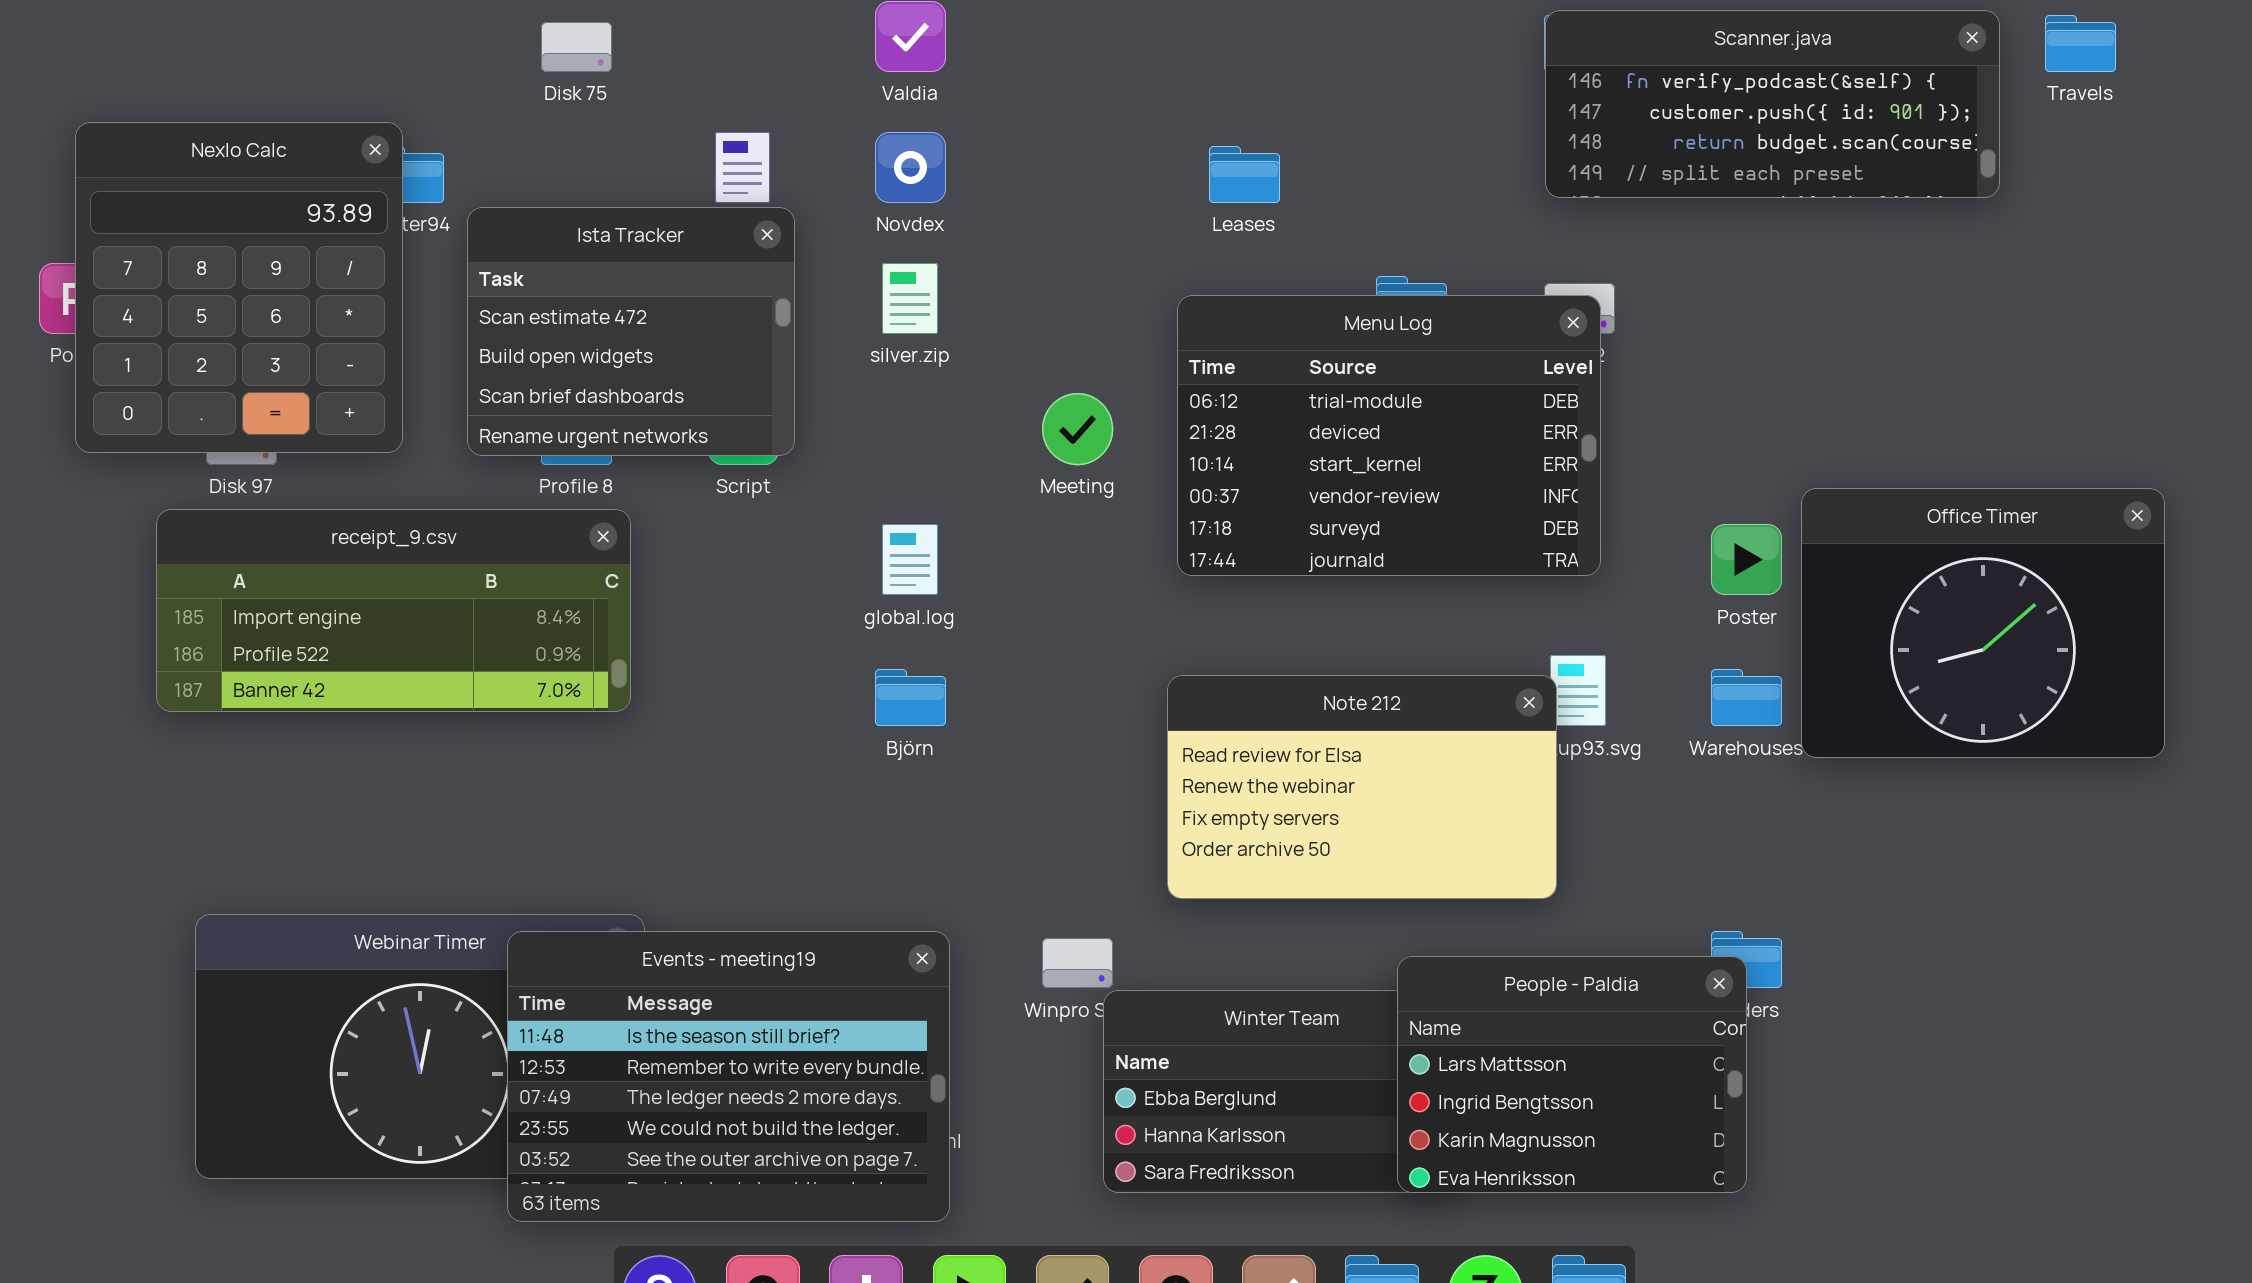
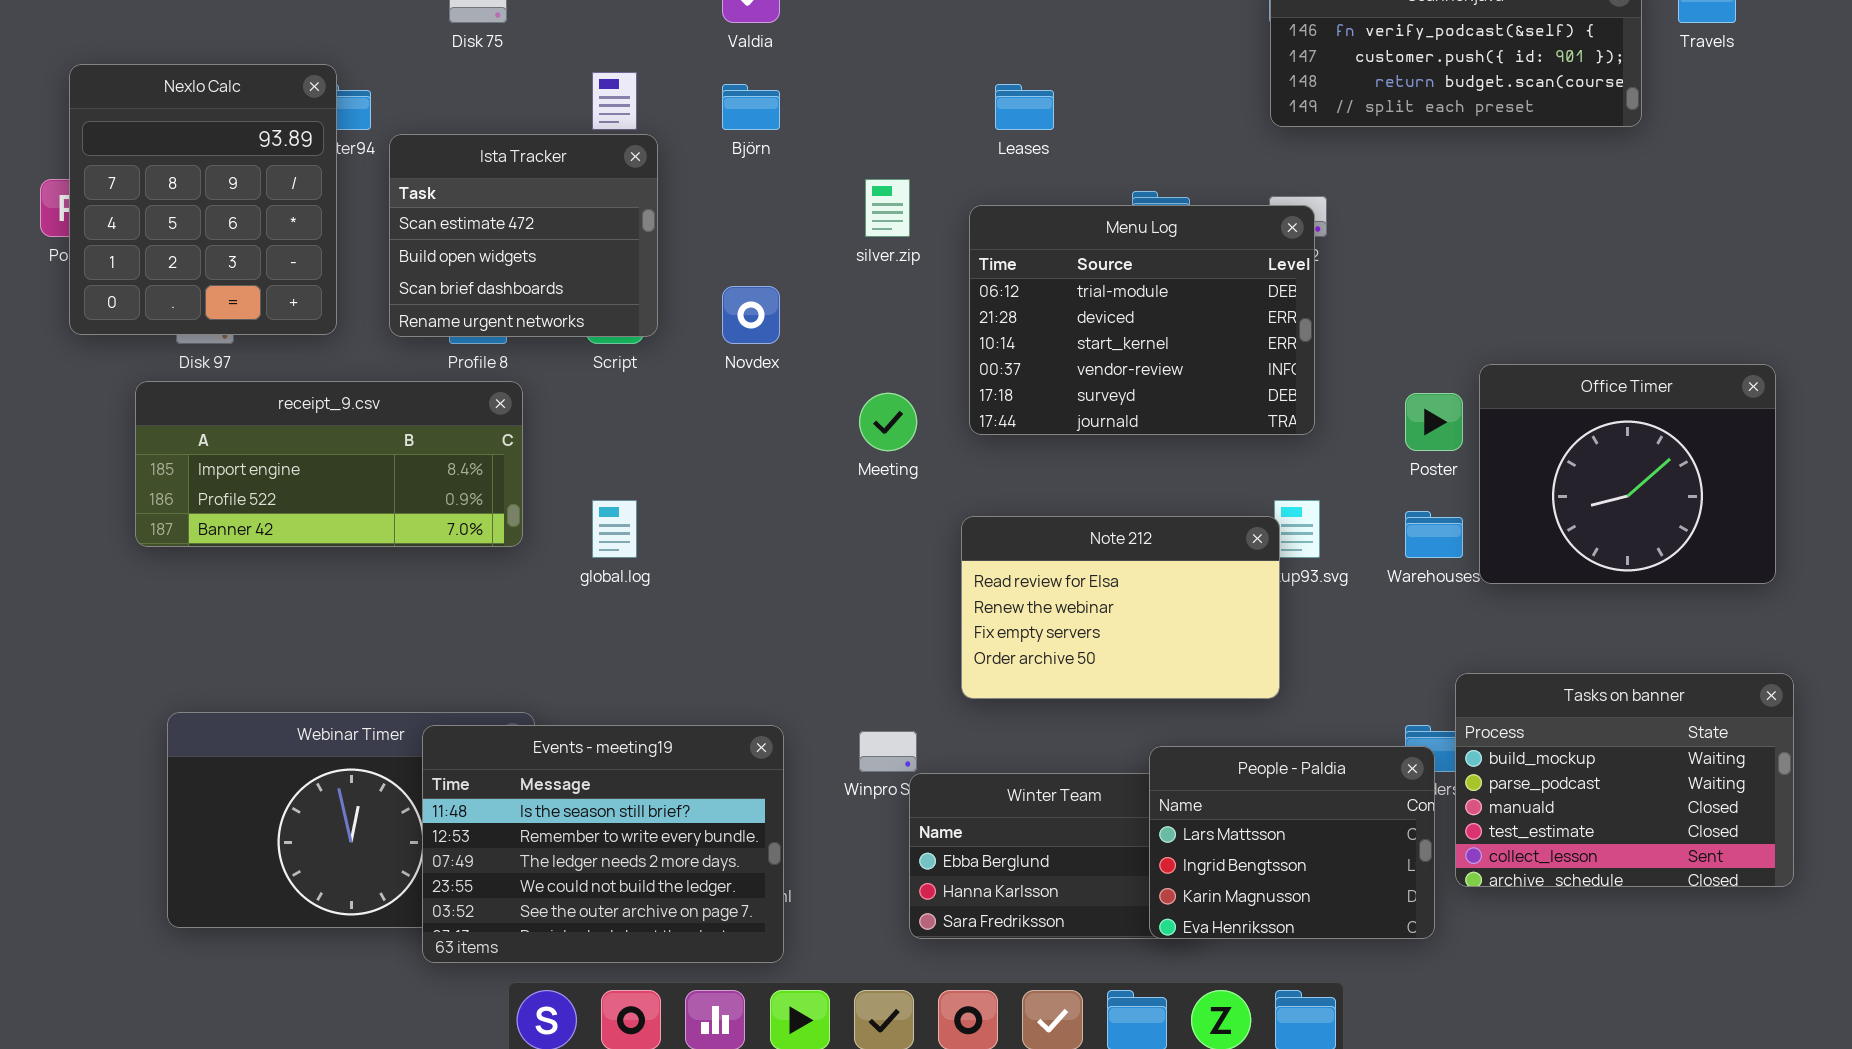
Novdex: [875,132,946,203] -> [722,286,780,344], moved
silver.zip: [882,263,938,334] -> [865,179,910,237], moved
Meeting: [1042,393,1113,465] -> [859,393,917,451], moved
global.log: [882,524,938,595] -> [592,500,637,558], moved
Björn: [875,669,946,726] -> [722,84,780,130], moved
Tasks on banner: none -> [1455,673,1794,887], opened

